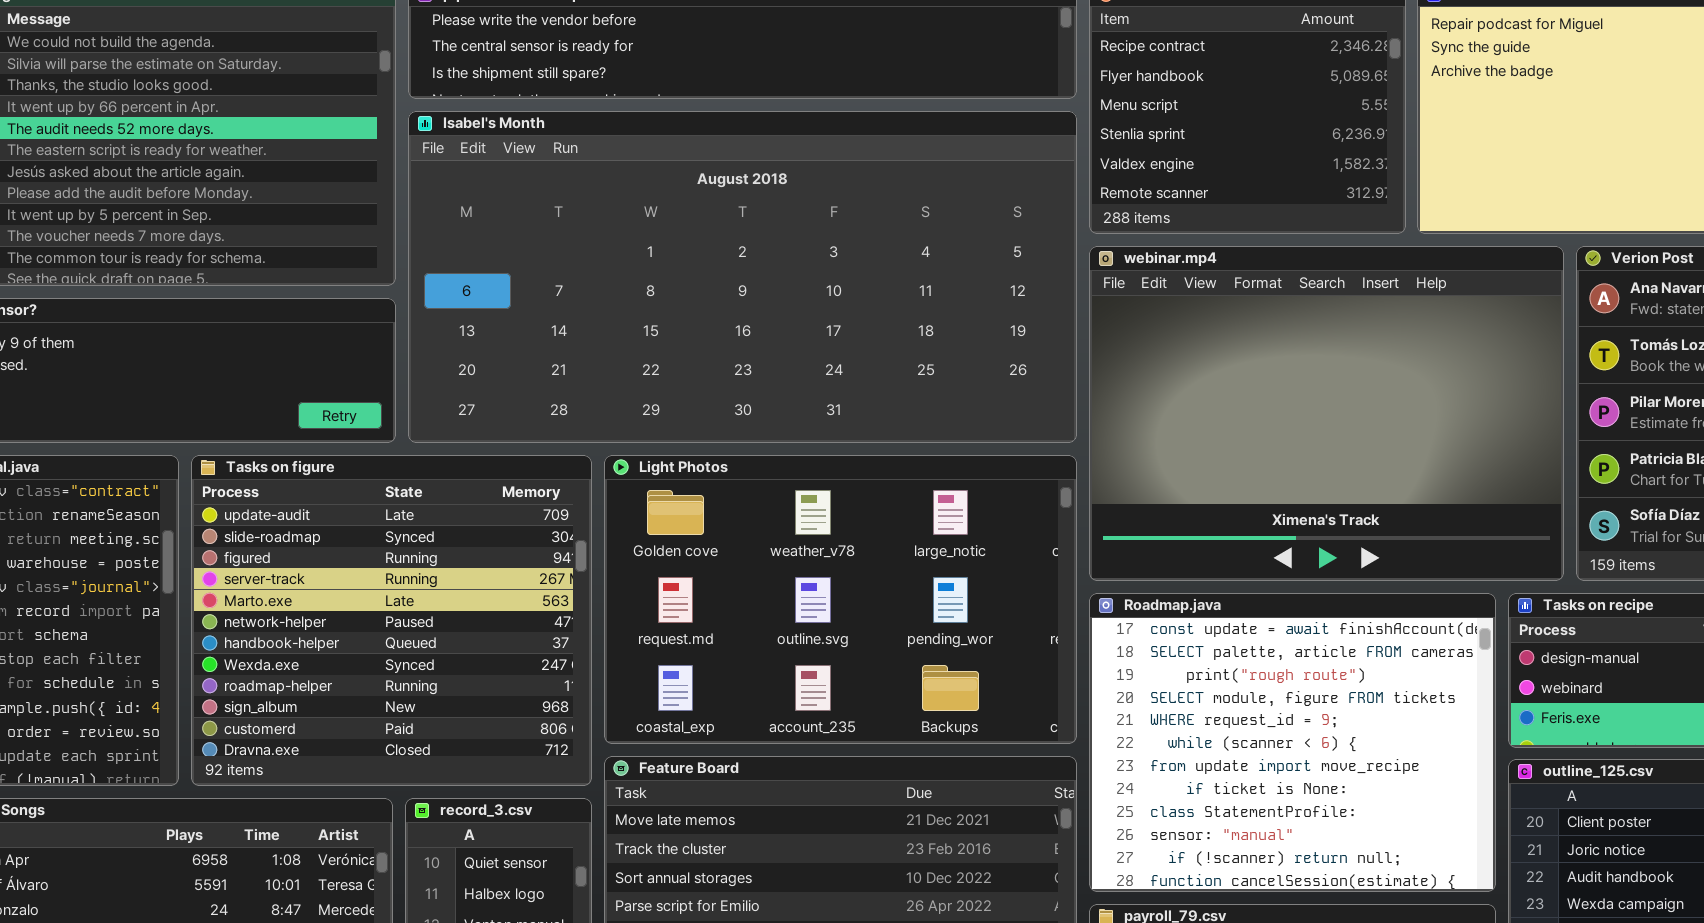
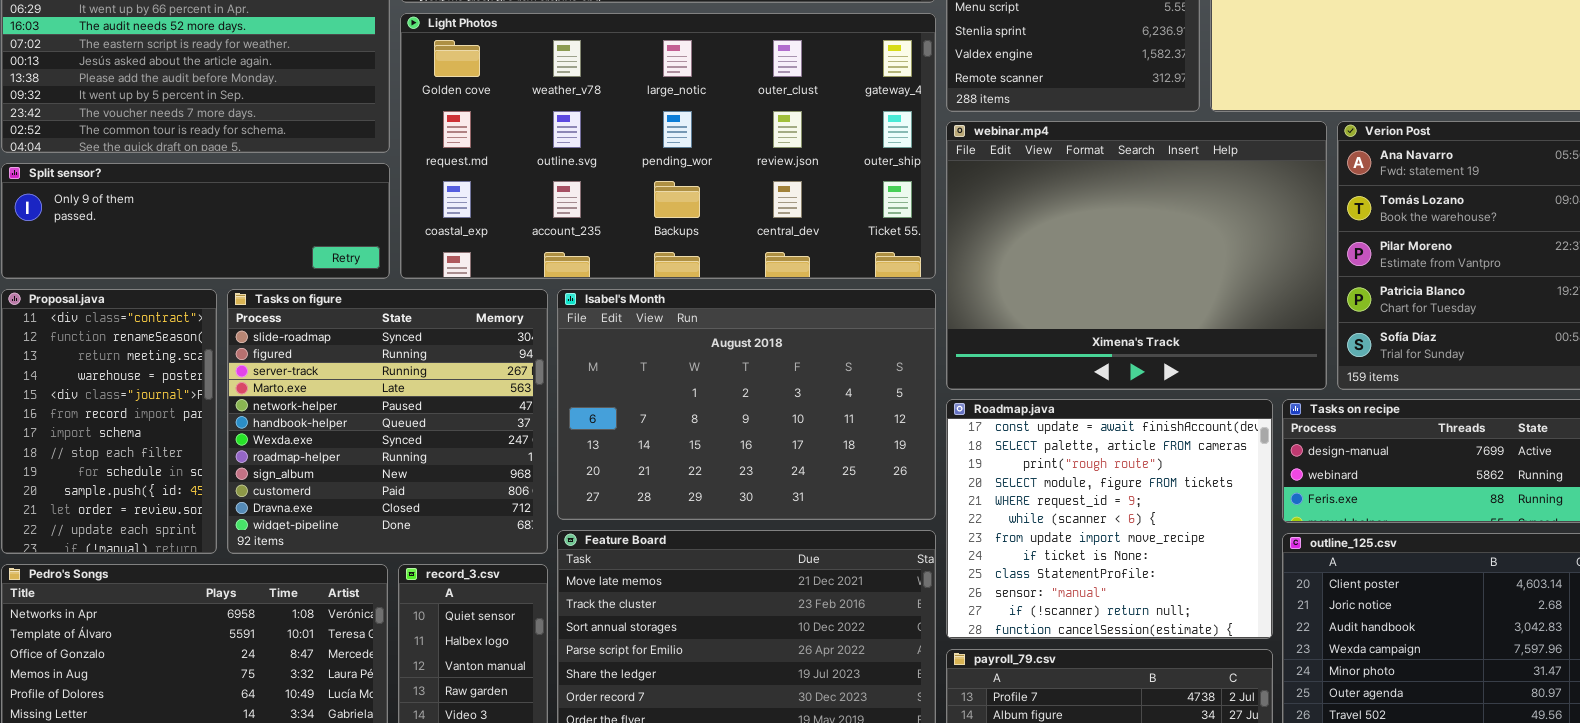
Isabel's Month: [408,111,1077,443] -> [557,289,936,520], moved, resized
Tasks on figure: [191,455,592,786] -> [227,289,548,554], scrolled down 1 row
Light Photos: [604,455,1077,744] -> [400,13,936,279], moved, resized

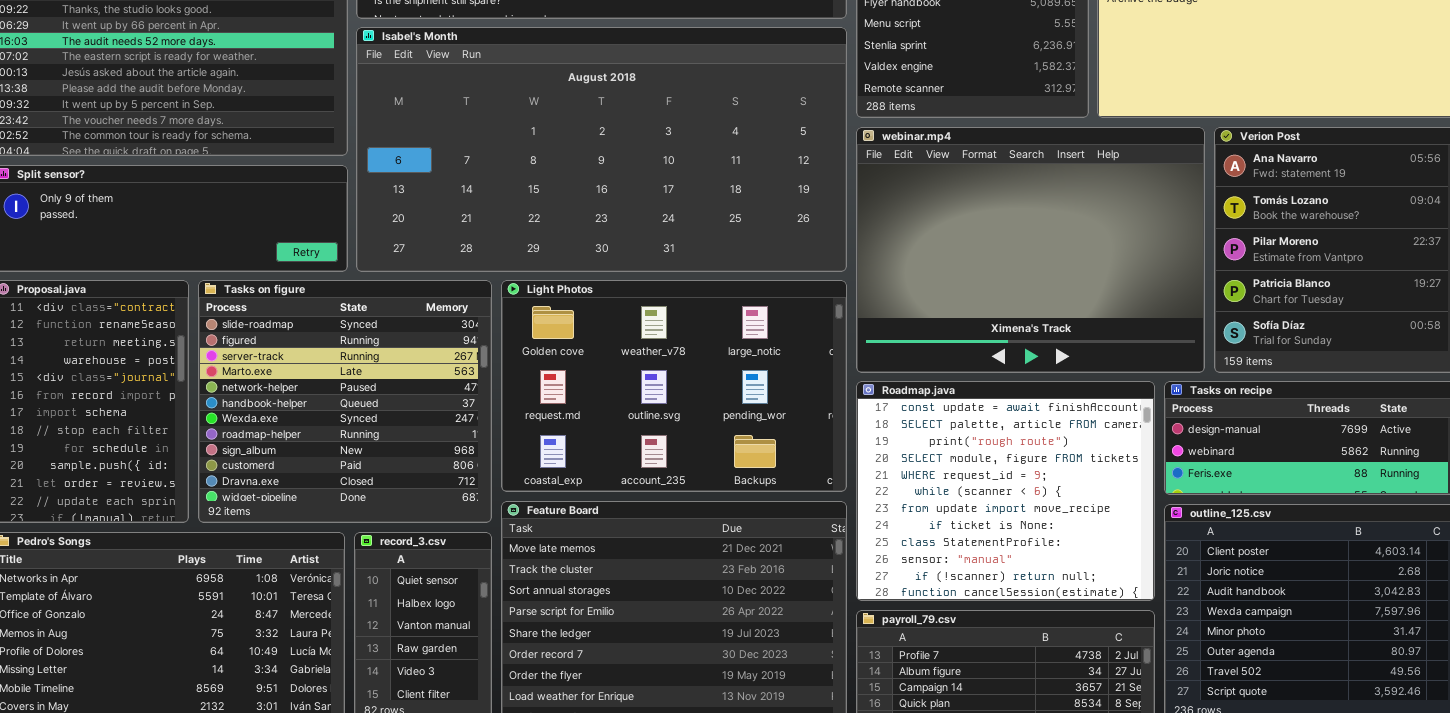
Light Photos: [400,13,936,279] -> [501,280,847,492], moved, resized
Isabel's Month: [557,289,936,520] -> [356,27,847,272], moved, resized

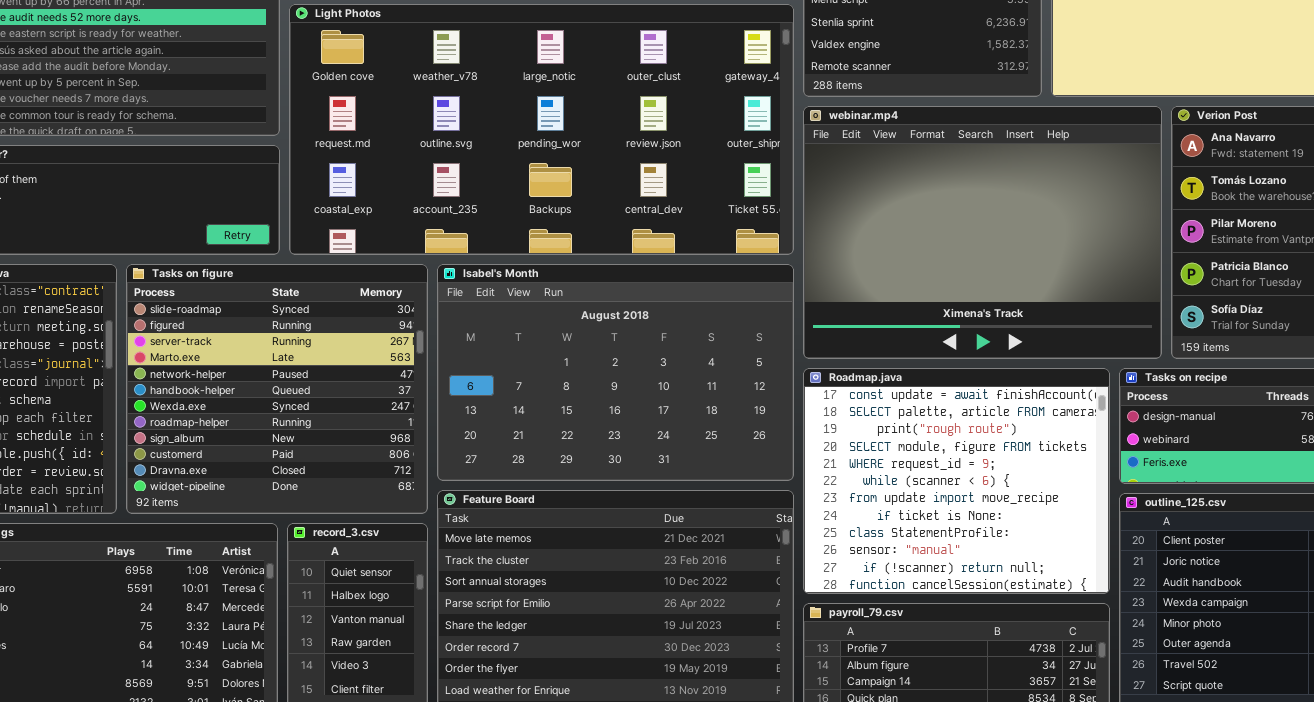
Isabel's Month: [356,27,847,272] -> [437,264,794,481], moved, resized
Light Photos: [501,280,847,492] -> [289,4,794,255], moved, resized

